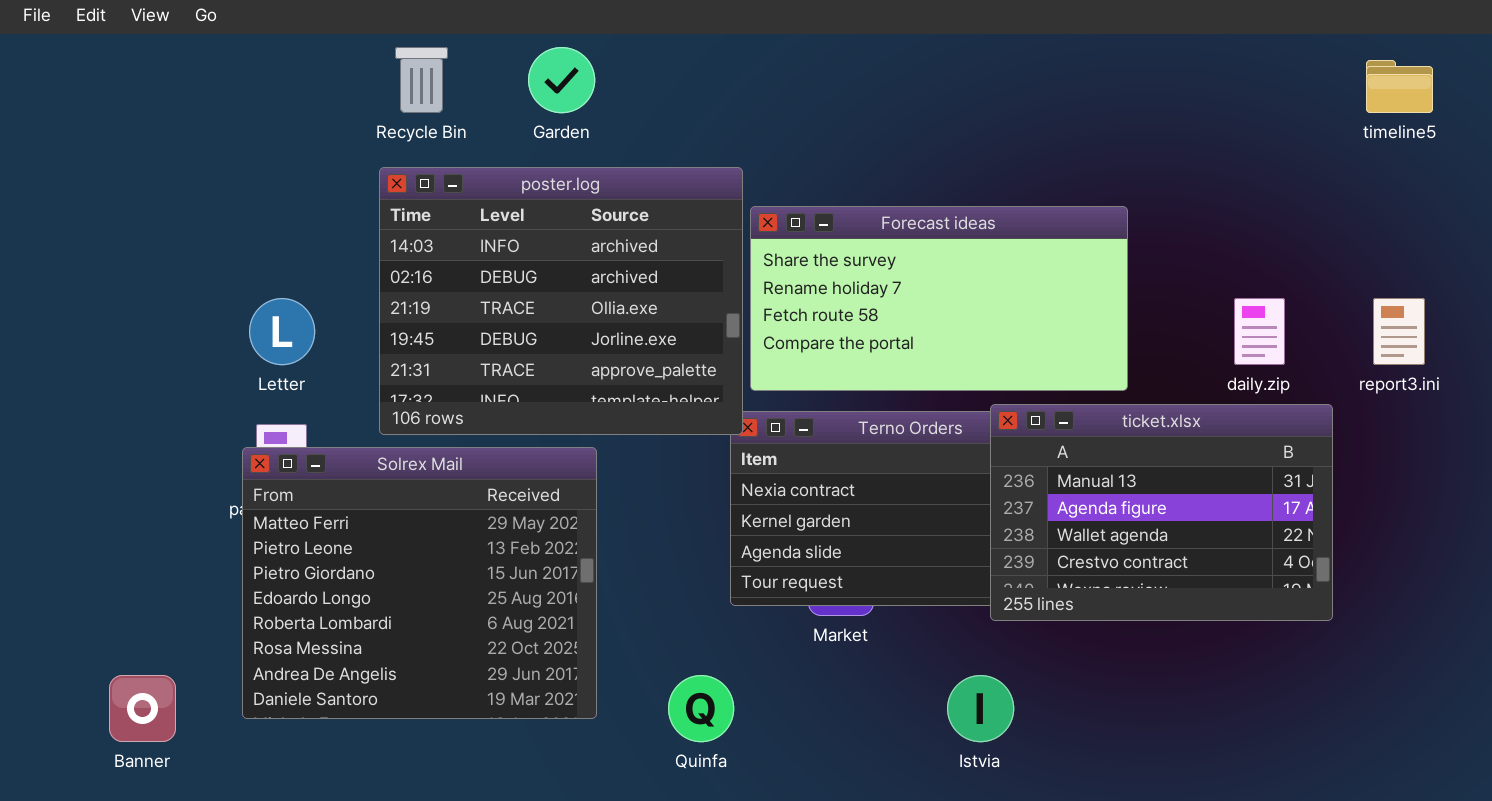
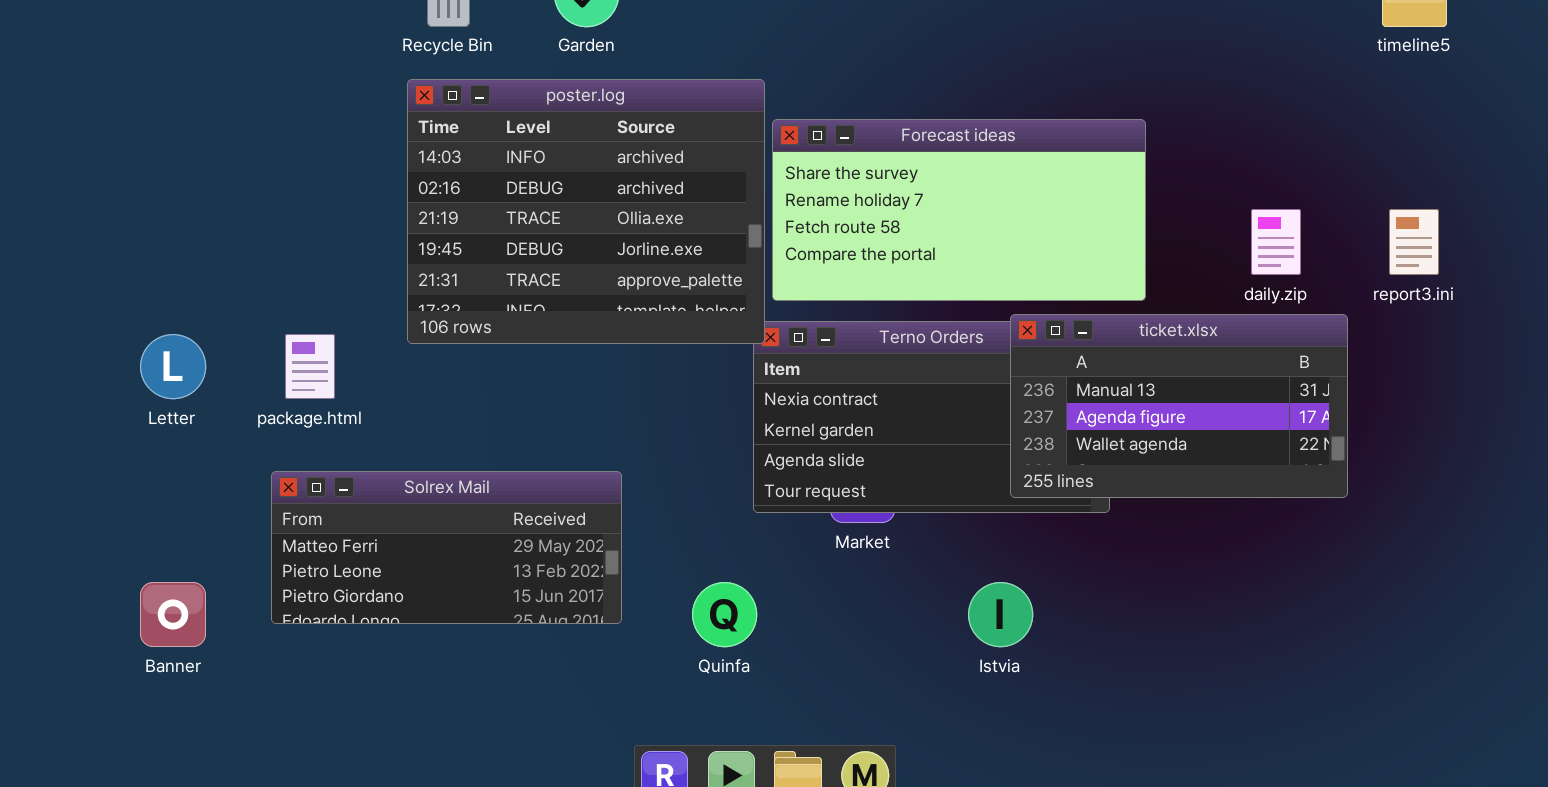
Letter: [249,298,315,365] -> [140,334,206,399], moved
ticket.xlsx: [990,404,1333,621] -> [1010,314,1348,498], resized
Solrex Mail: [242,447,597,719] -> [271,471,622,624], resized

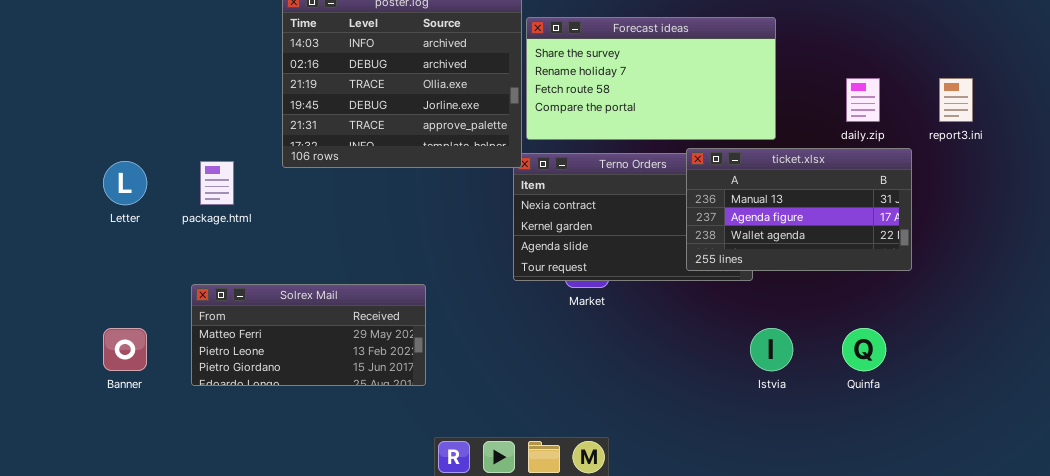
Solrex Mail: [271,471,622,624] -> [191,284,426,386], moved
Quinfa: [692,582,757,647] -> [842,328,886,371], moved
Istvia: [968,582,1033,647] -> [750,328,793,371], moved

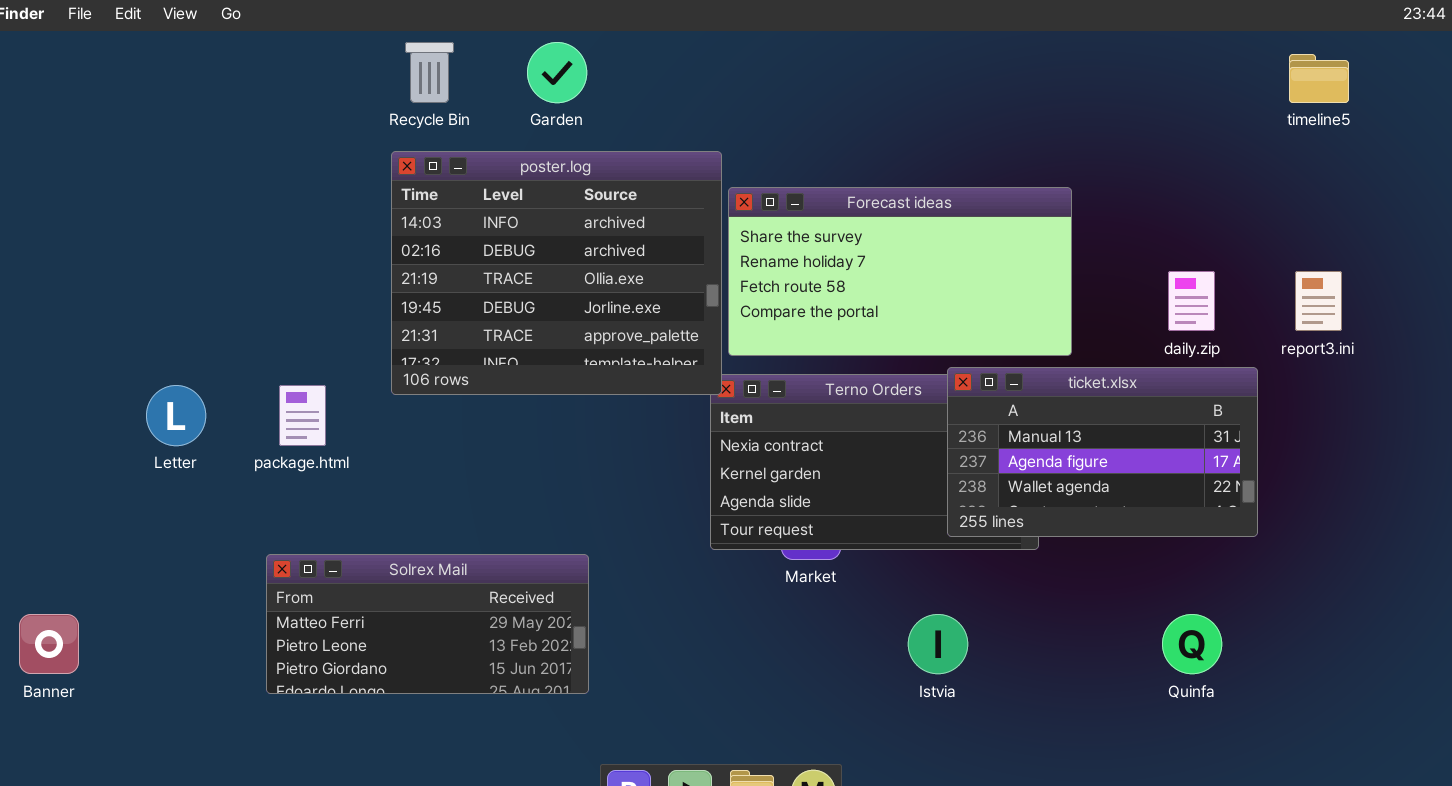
Banner: [103,328,147,371] -> [19,614,79,674], moved
Istvia: [750,328,793,371] -> [908,614,968,674], moved

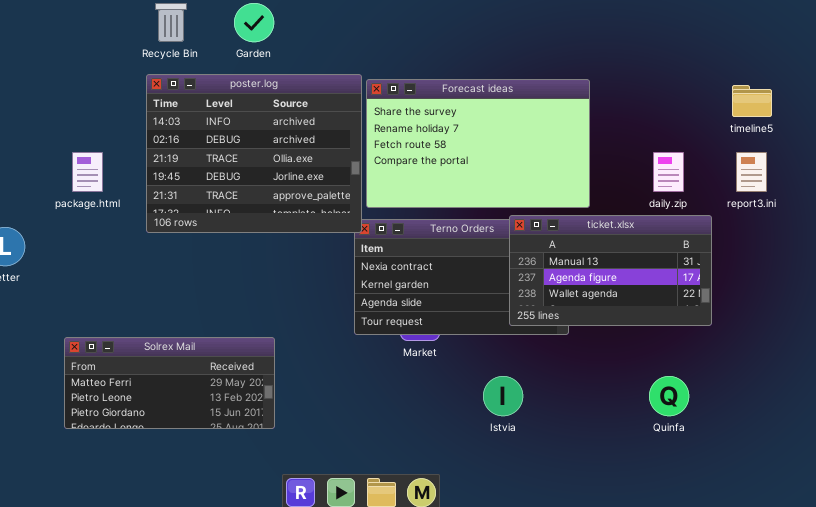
timeline5: [1289,54,1349,103] -> [732,85,772,117], moved
Forecast ideas: [728,187,1072,356] -> [366,79,590,208], resized
package.html: [279,385,326,446] -> [72,152,103,192], moved

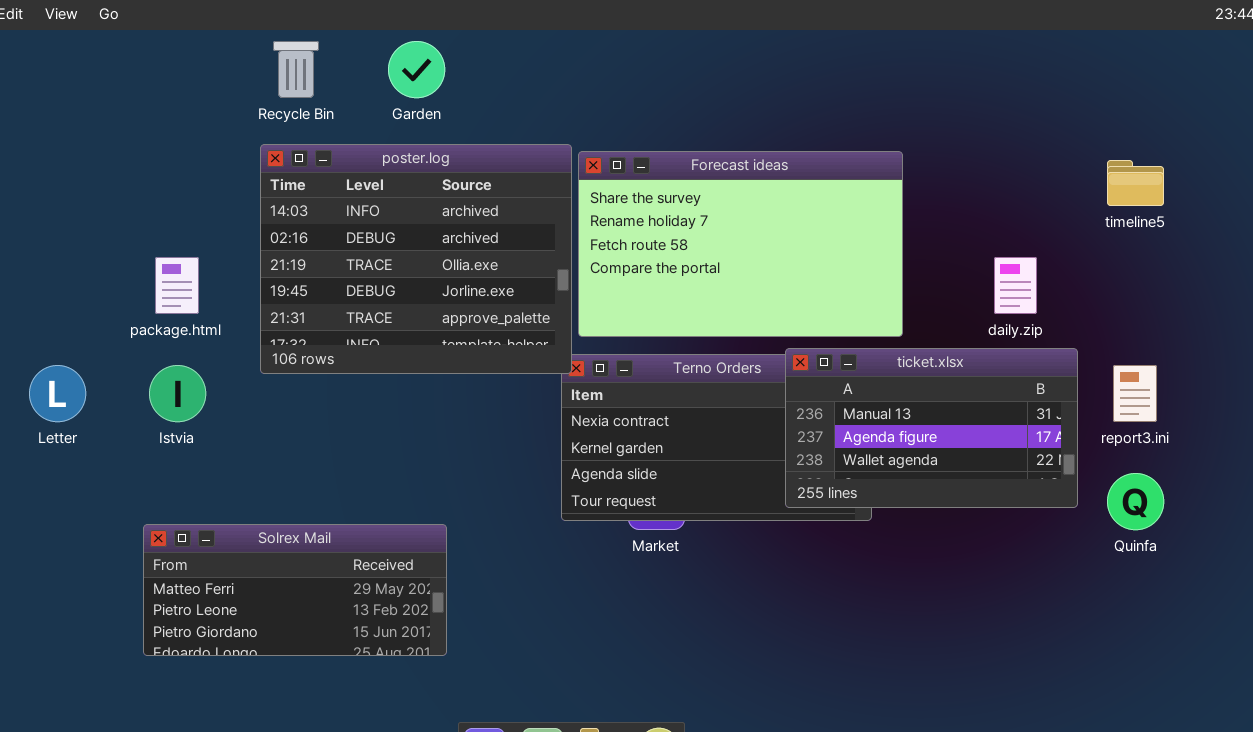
report3.ini: [736,152,767,192] -> [1113,365,1157,422], moved
Istvia: [483,376,523,416] -> [149,365,206,422], moved
Quinfa: [649,376,689,416] -> [1107,473,1164,530], moved

